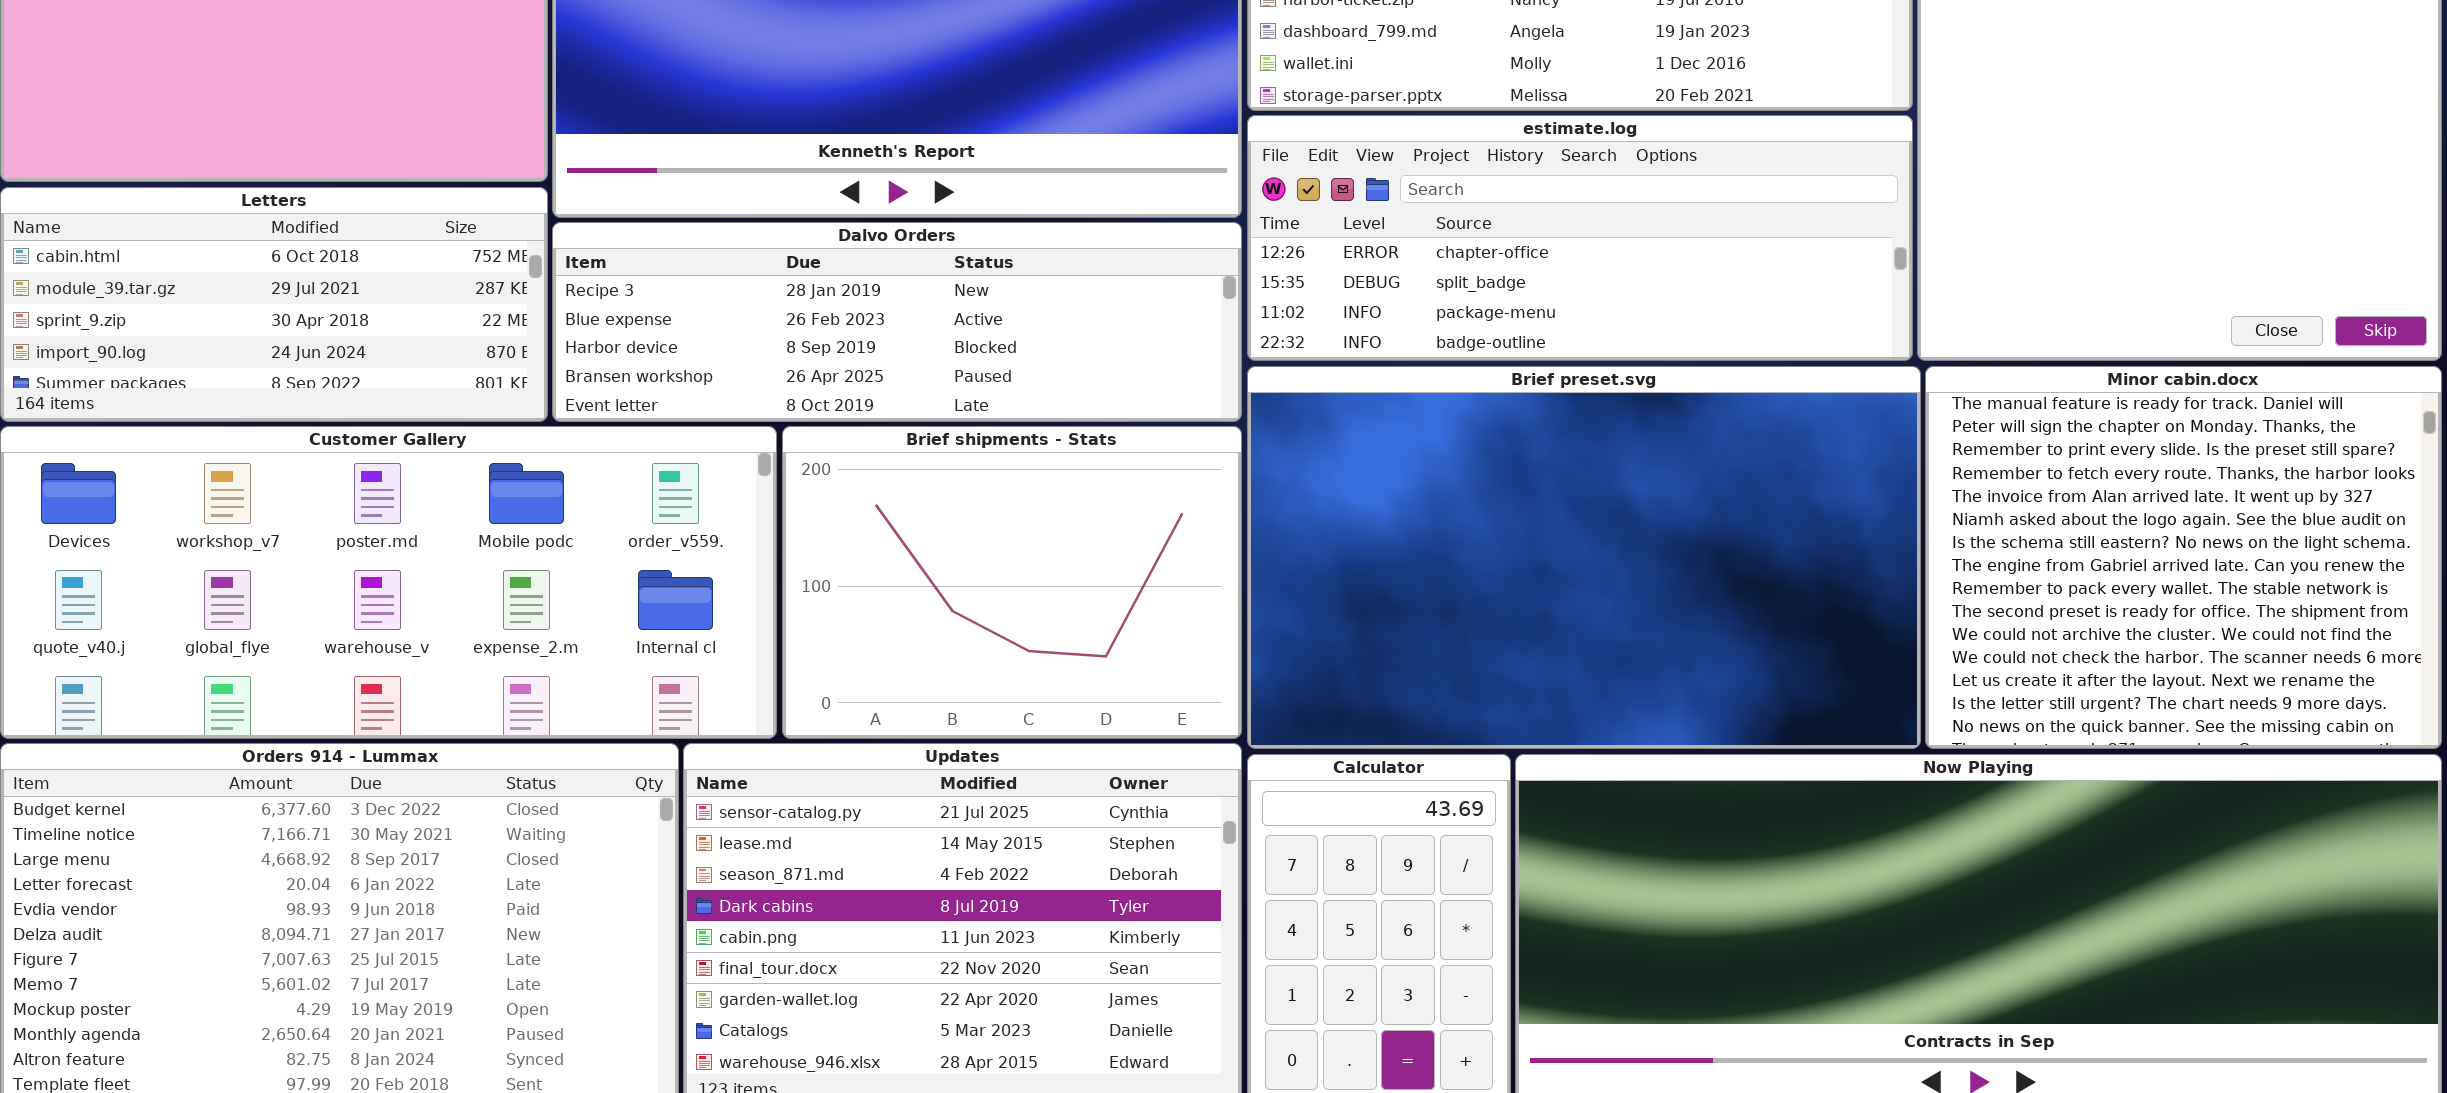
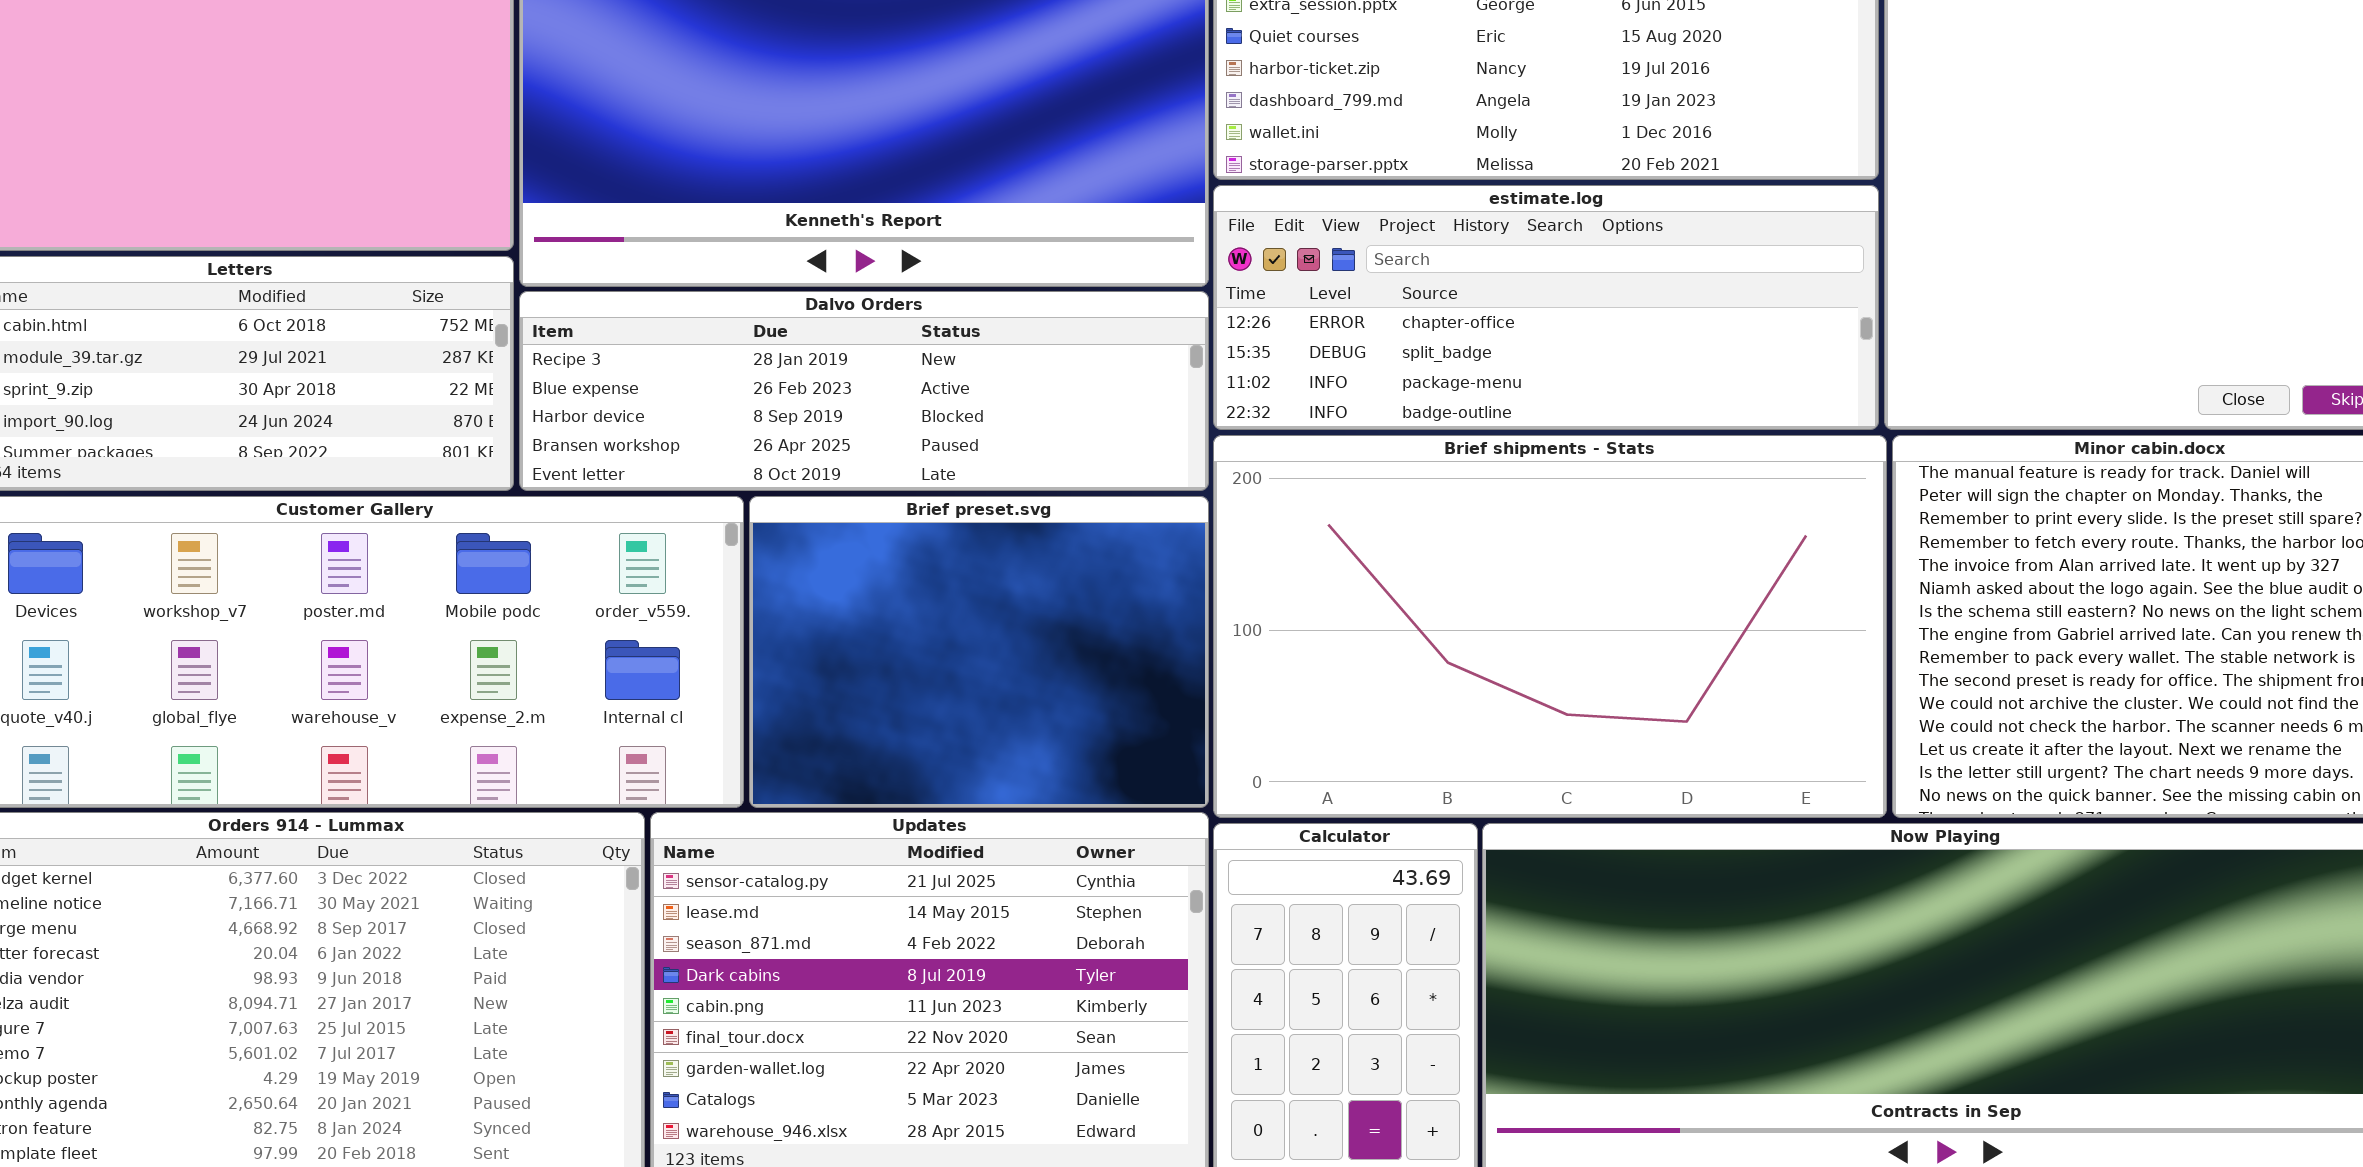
Brief preset.svg: [1247,366,1921,749] -> [749,496,1209,808], moved, resized
Brief shipments - Stats: [782,426,1242,739] -> [1213,435,1887,818], moved, resized

